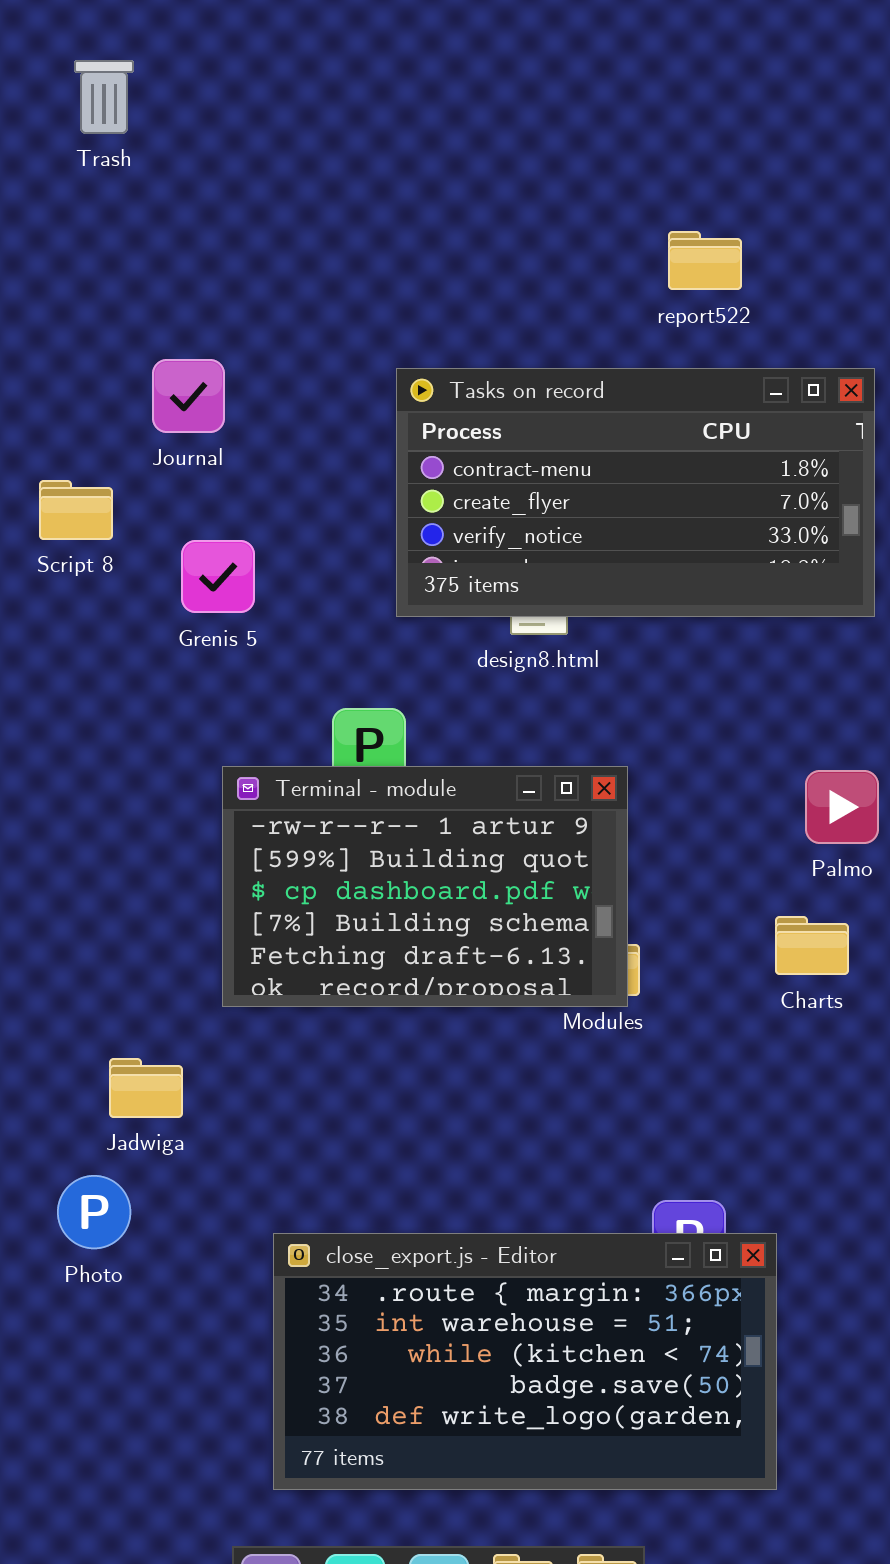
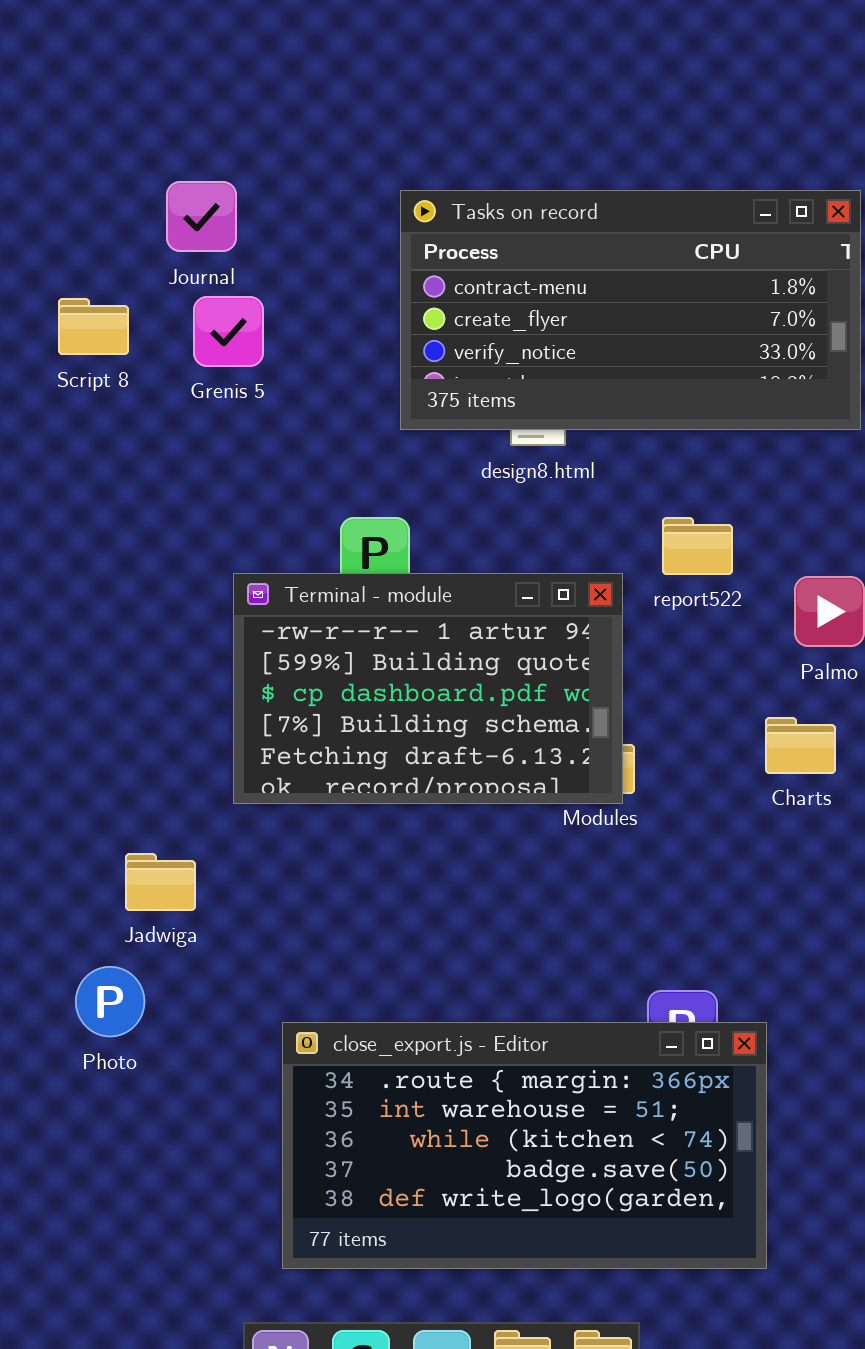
report522: [668,231,742,290] -> [662,517,733,575], moved
Grenis 5: [181,540,255,613] -> [193,296,264,367], moved

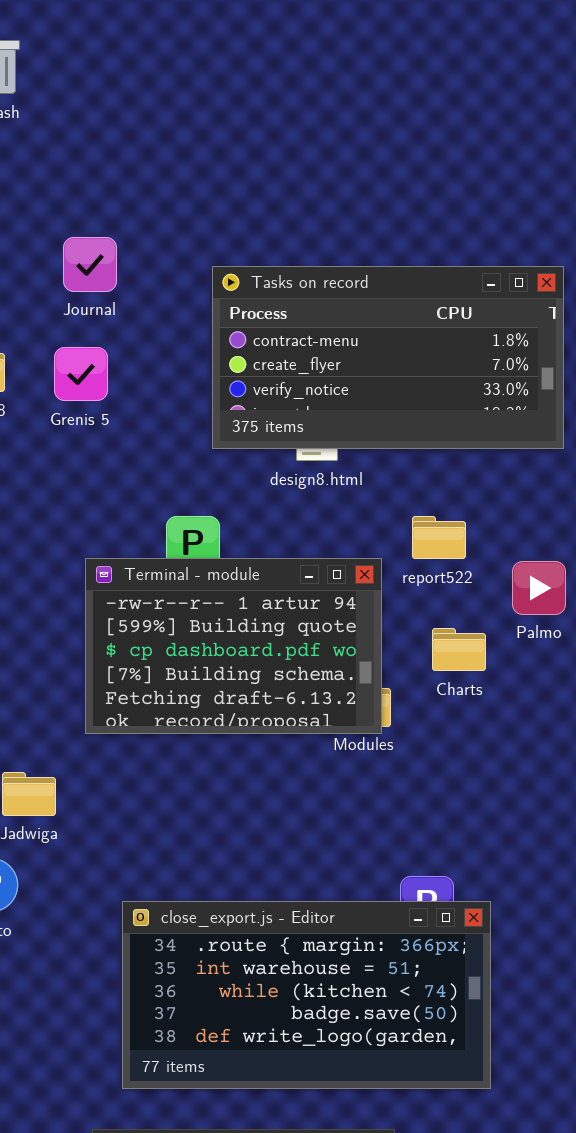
Journal: [166,181,237,252] -> [63,237,117,292], moved
Charts: [765,717,836,774] -> [432,628,486,671], moved

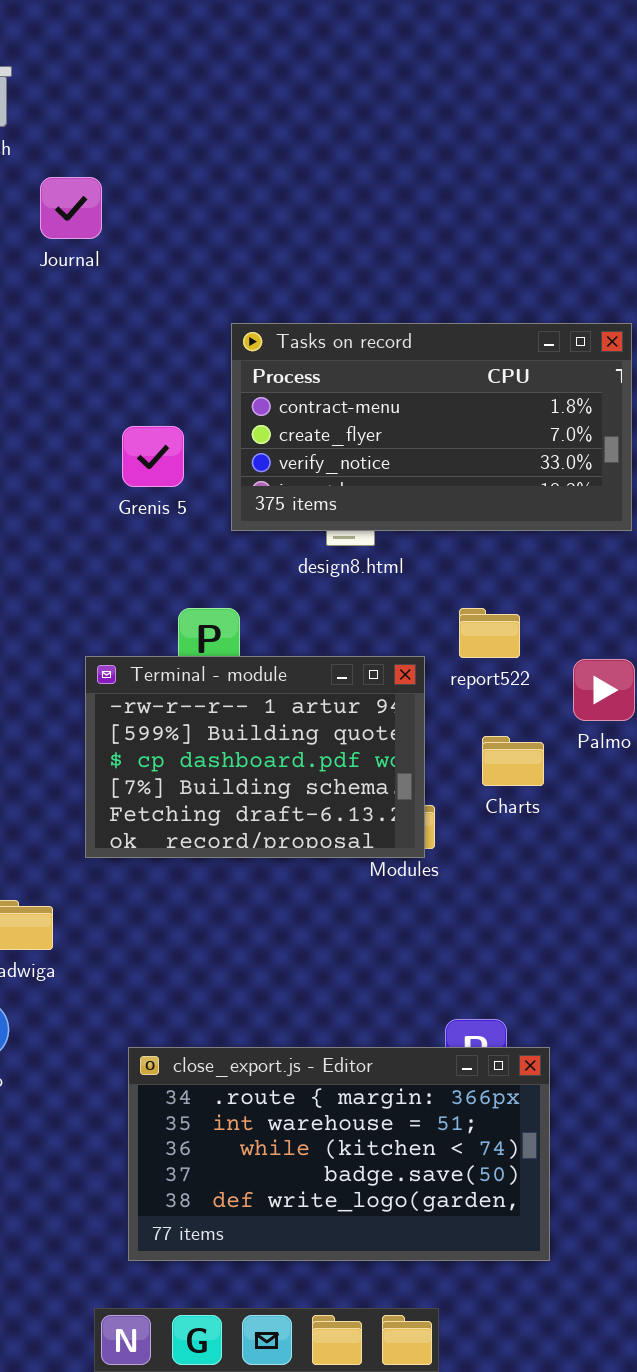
Journal: [63,237,117,292] -> [40,177,102,239], moved
Grenis 5: [54,347,108,401] -> [122,426,184,487], moved

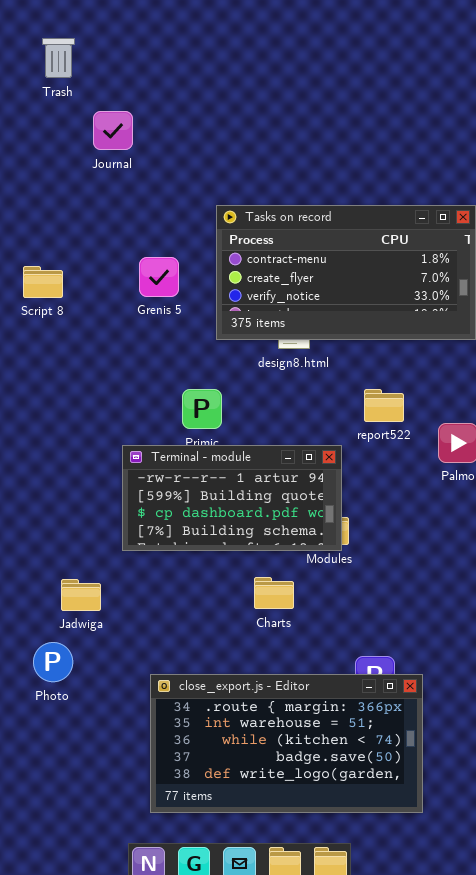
Grenis 5: [122,426,184,487] -> [139,257,179,297], moved
Terminal - module: [85,656,425,858] -> [122,445,342,551], resized
Charts: [482,736,544,786] -> [254,577,294,609], moved

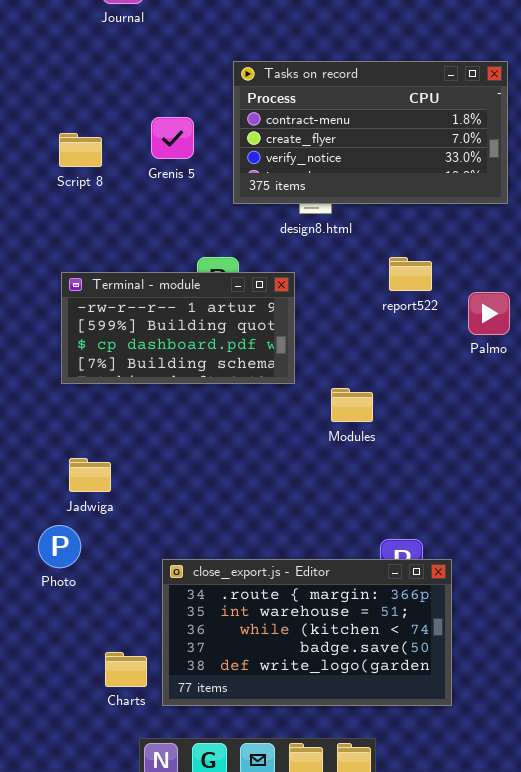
Script 8: [23,266,63,298] -> [59,133,102,167], moved
Terminal - module: [122,445,342,551] -> [61,272,295,384], moved
Charts: [254,577,294,609] -> [105,652,147,687], moved

